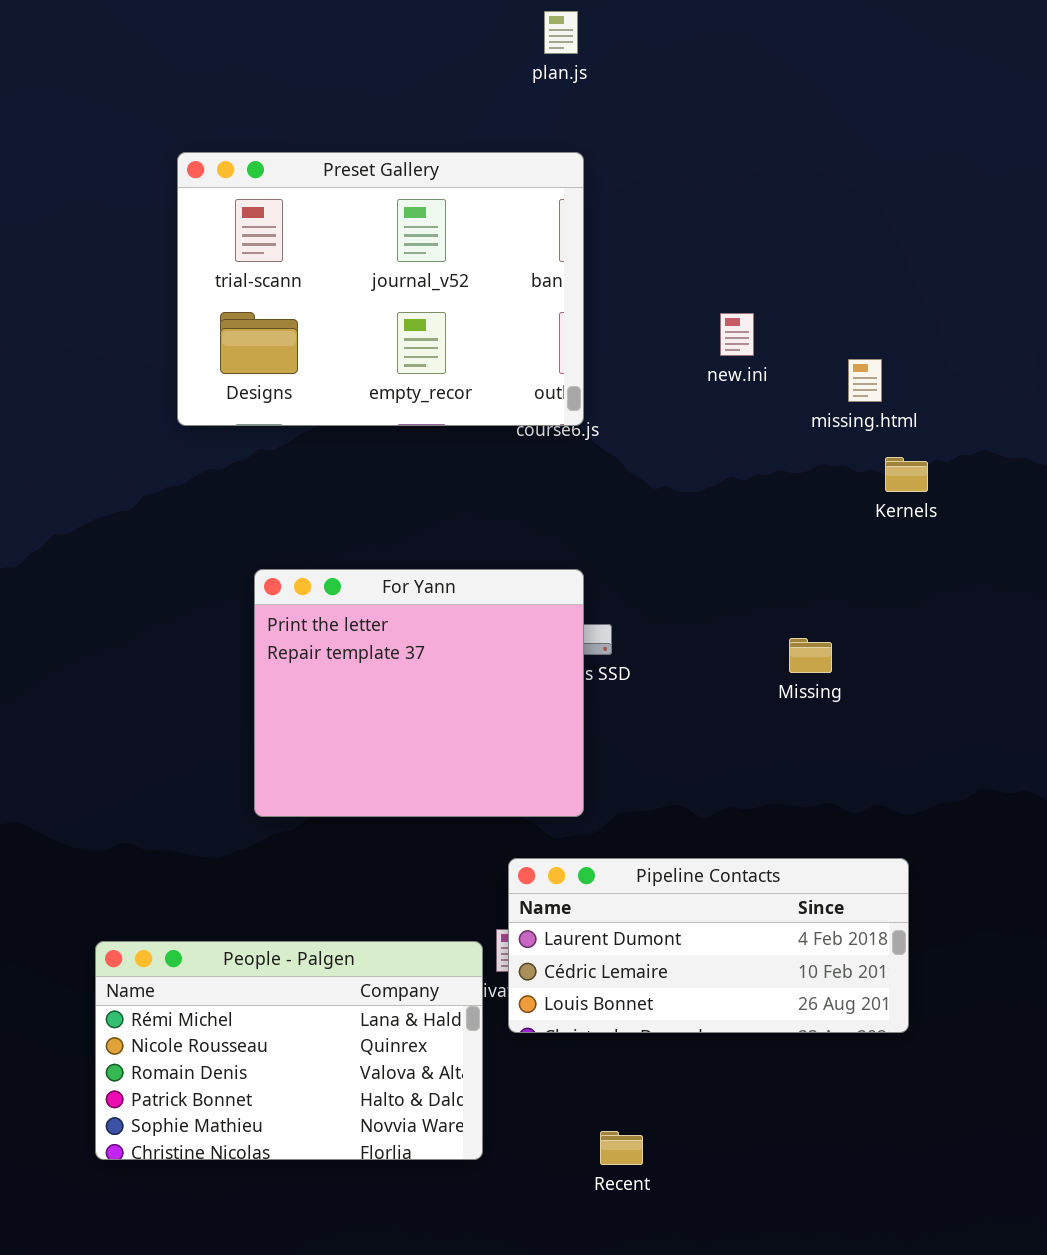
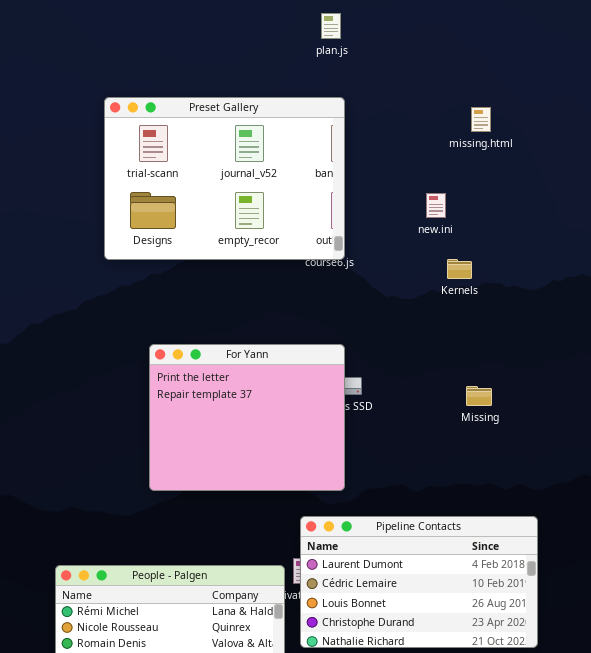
missing.html: [848,359,882,402] -> [471,107,491,132], moved
Kernels: [885,457,928,492] -> [447,259,472,279], moved
Pipeline Contacts: [508,858,909,1033] -> [300,516,538,648], resized

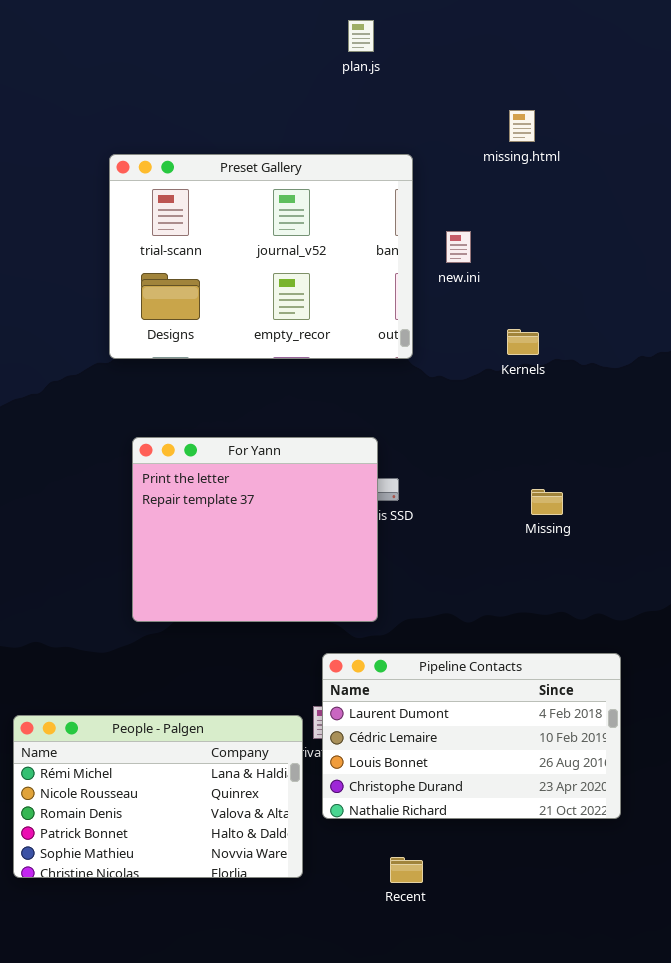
Preset Gallery: [104,97,345,260] -> [109,154,413,359], moved
missing.html: [471,107,491,132] -> [509,110,535,142], moved
new.ini: [426,193,446,218] -> [446,231,471,263], moved

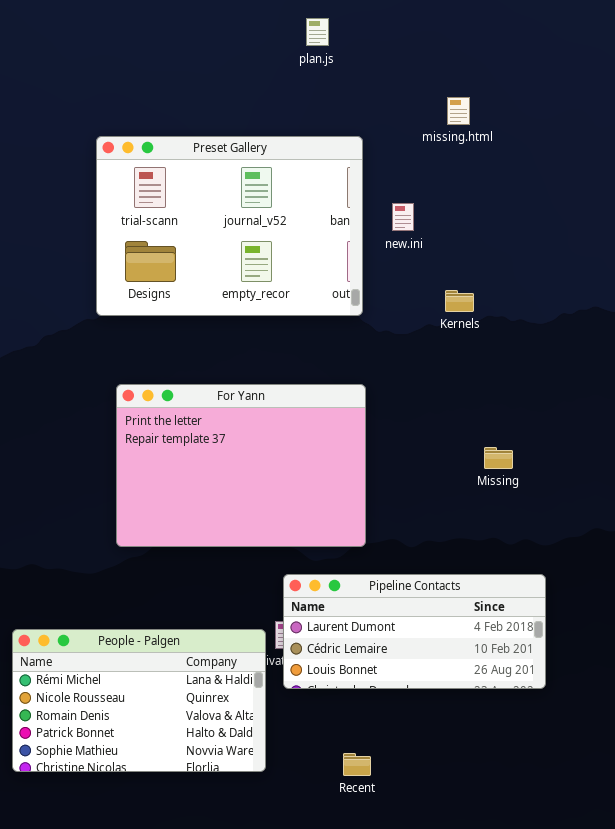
For Yann: [132,437,378,622] -> [116,384,366,547], resized
Missing: [531,489,563,515] -> [484,447,513,469], moved
Pipeline Contacts: [322,653,621,819] -> [283,574,546,689], resized

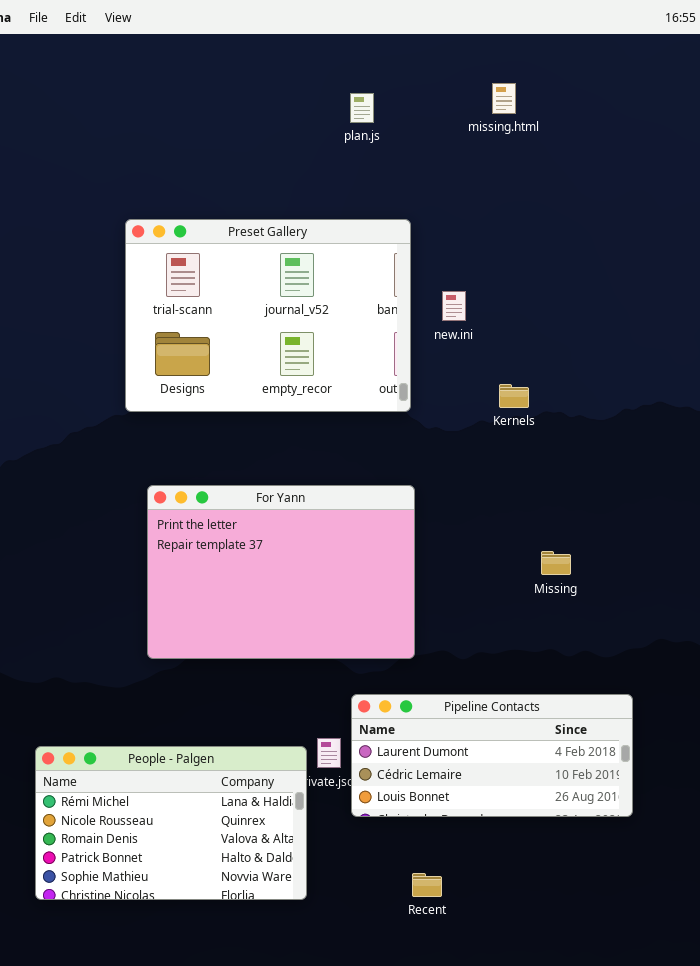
missing.html: [447,97,470,125] -> [492,83,516,114], moved
Pipeline Contacts: [283,574,546,689] -> [351,694,633,817], moved
Recent: [343,753,371,776] -> [412,873,442,897], moved

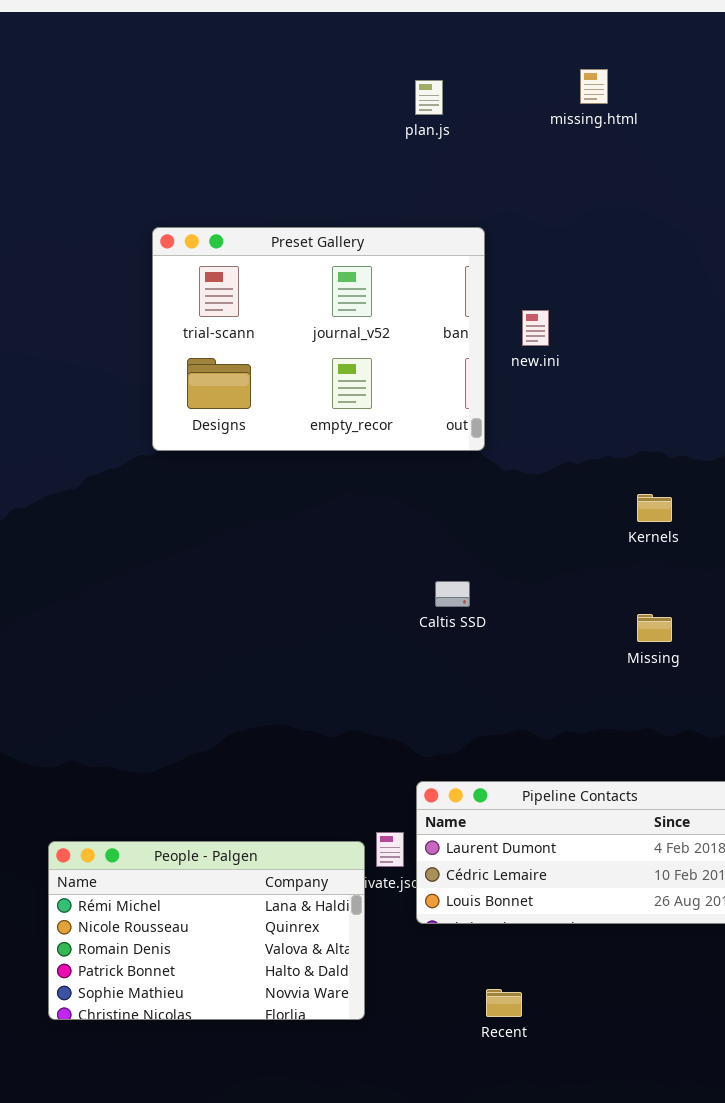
Kernels: [499,384,529,408] -> [637,494,672,522], moved
For Yann: [147,485,415,659] -> none, closed

